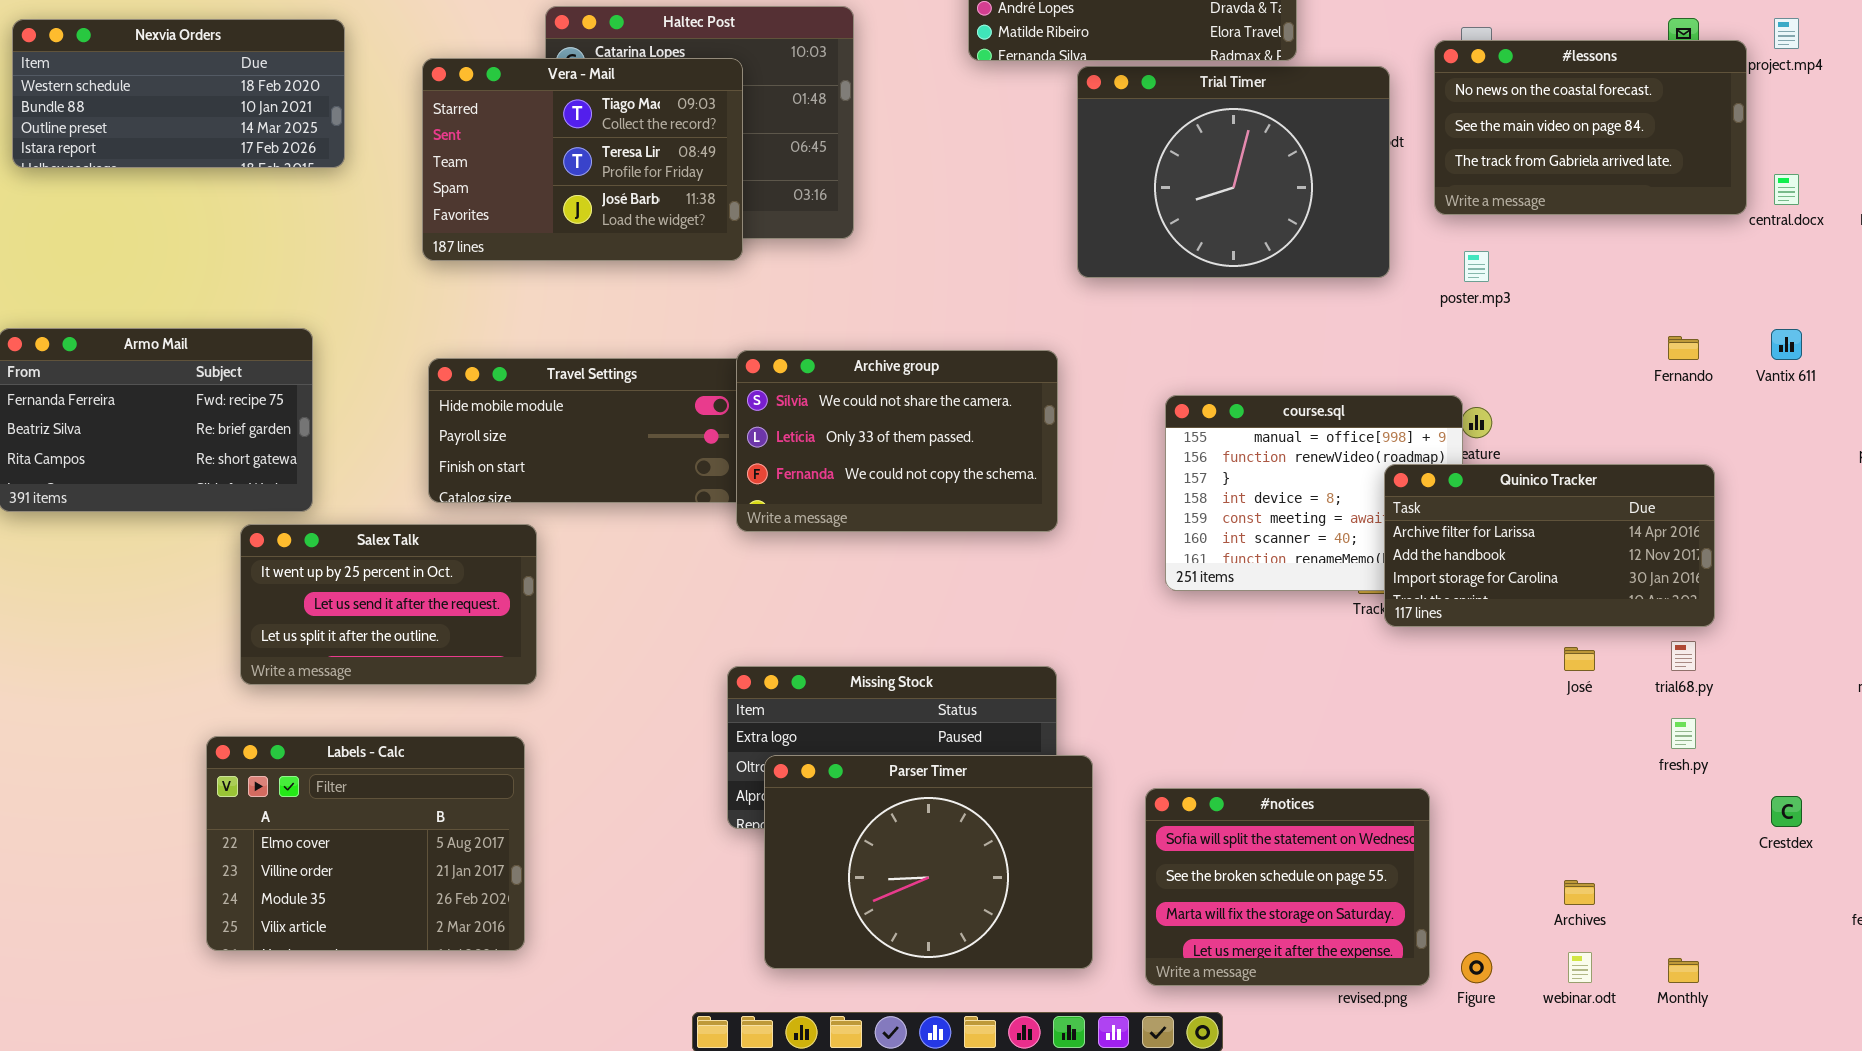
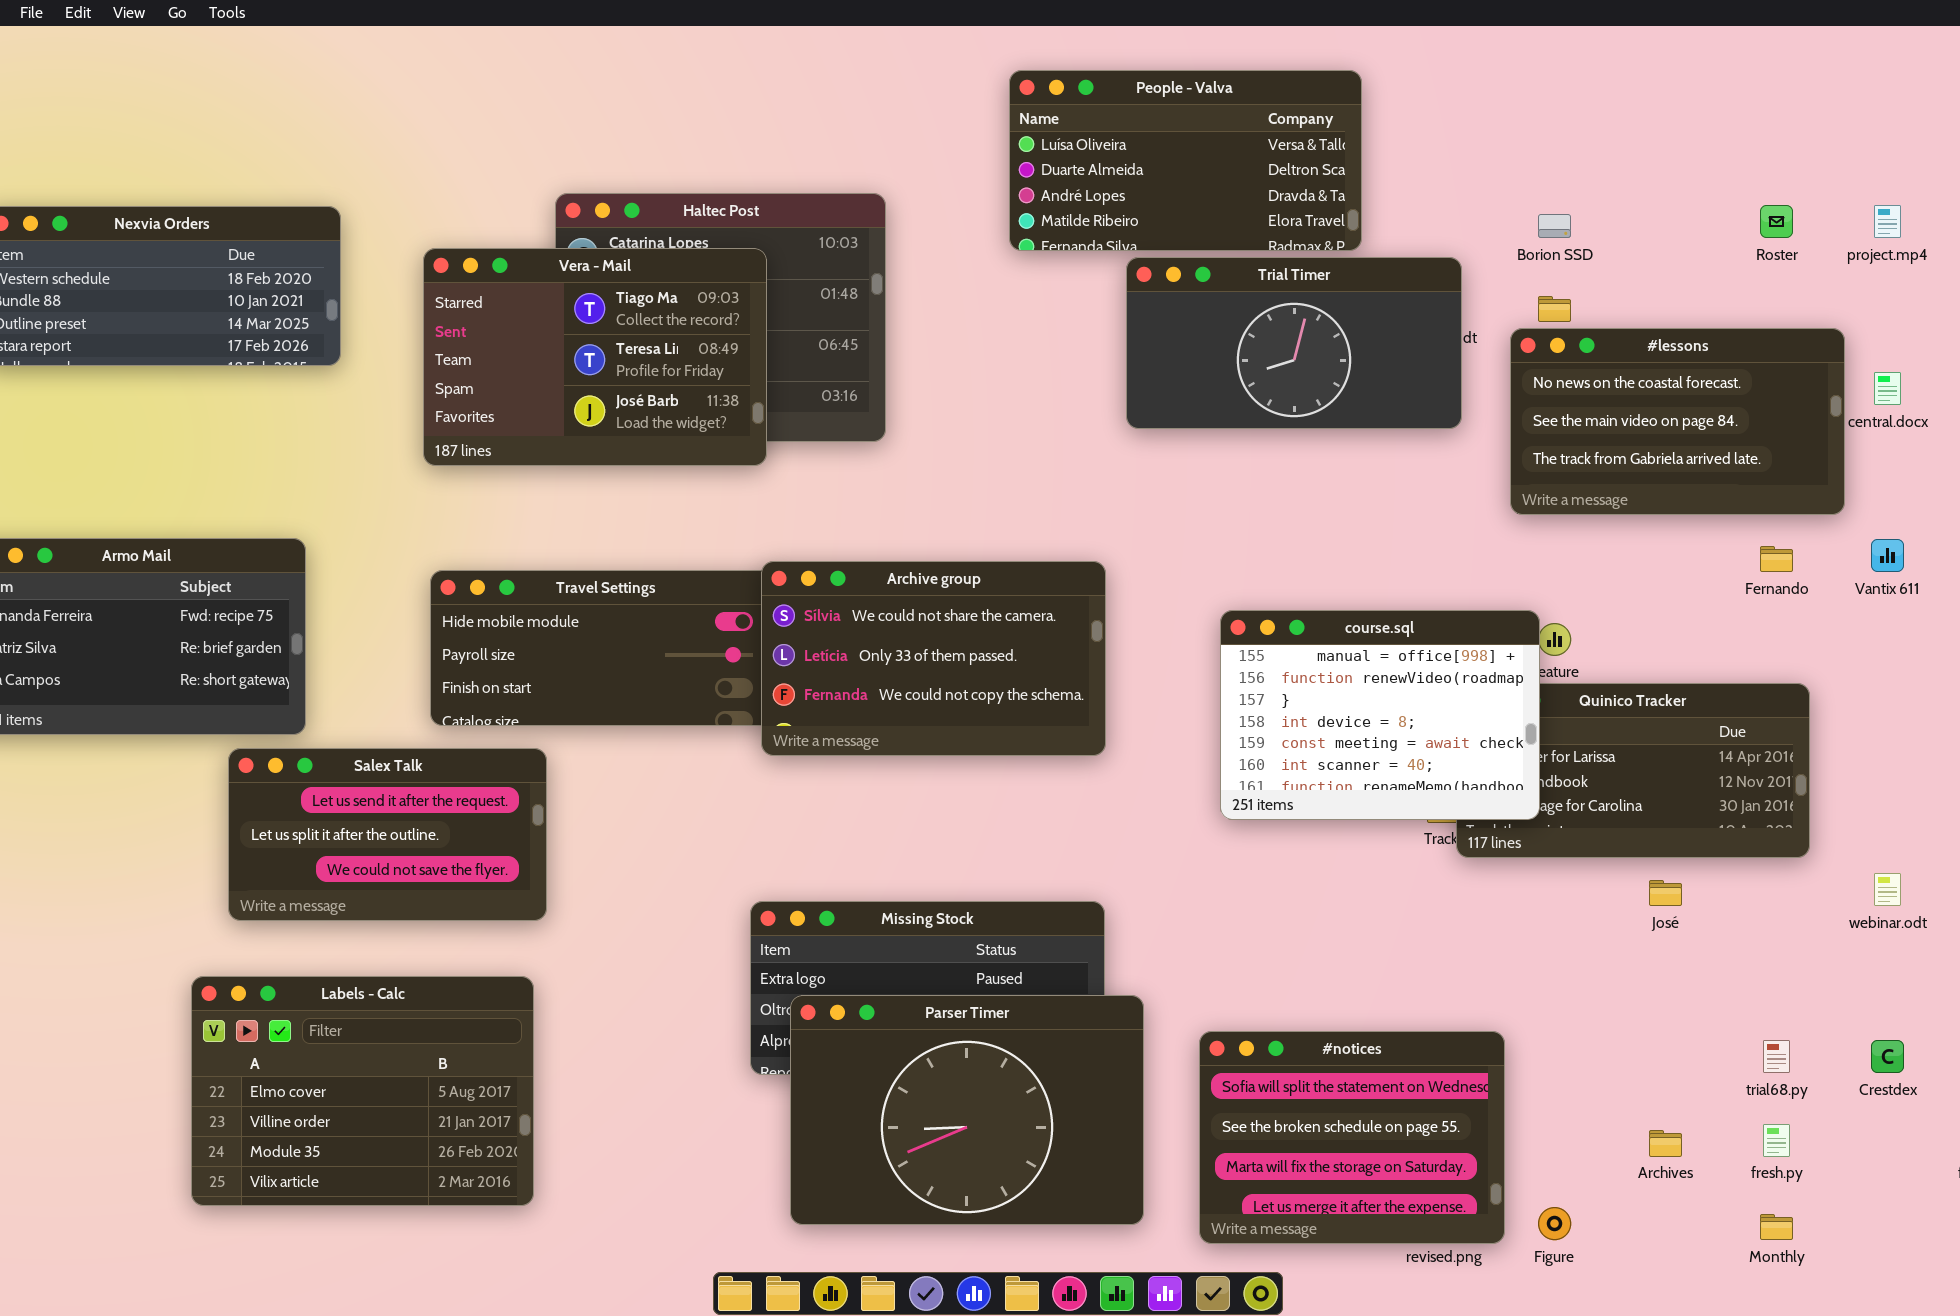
#lessons: [1434,40,1747,215] -> [1510,328,1845,515], moved
Trial Timer: [1077,66,1390,278] -> [1126,257,1462,429], resized
course.sql: [1165,395,1463,591] -> [1220,610,1540,820], raised
Salex Talk: [240,524,537,685] -> [228,748,547,921], scrolled down 1 row
trial68.py: [1671,641,1696,671] -> [1763,1040,1790,1073], moved
fresh.py: [1671,718,1696,749] -> [1763,1124,1790,1157], moved
webinar.odt: [1568,952,1592,983] -> [1874,873,1901,906], moved

